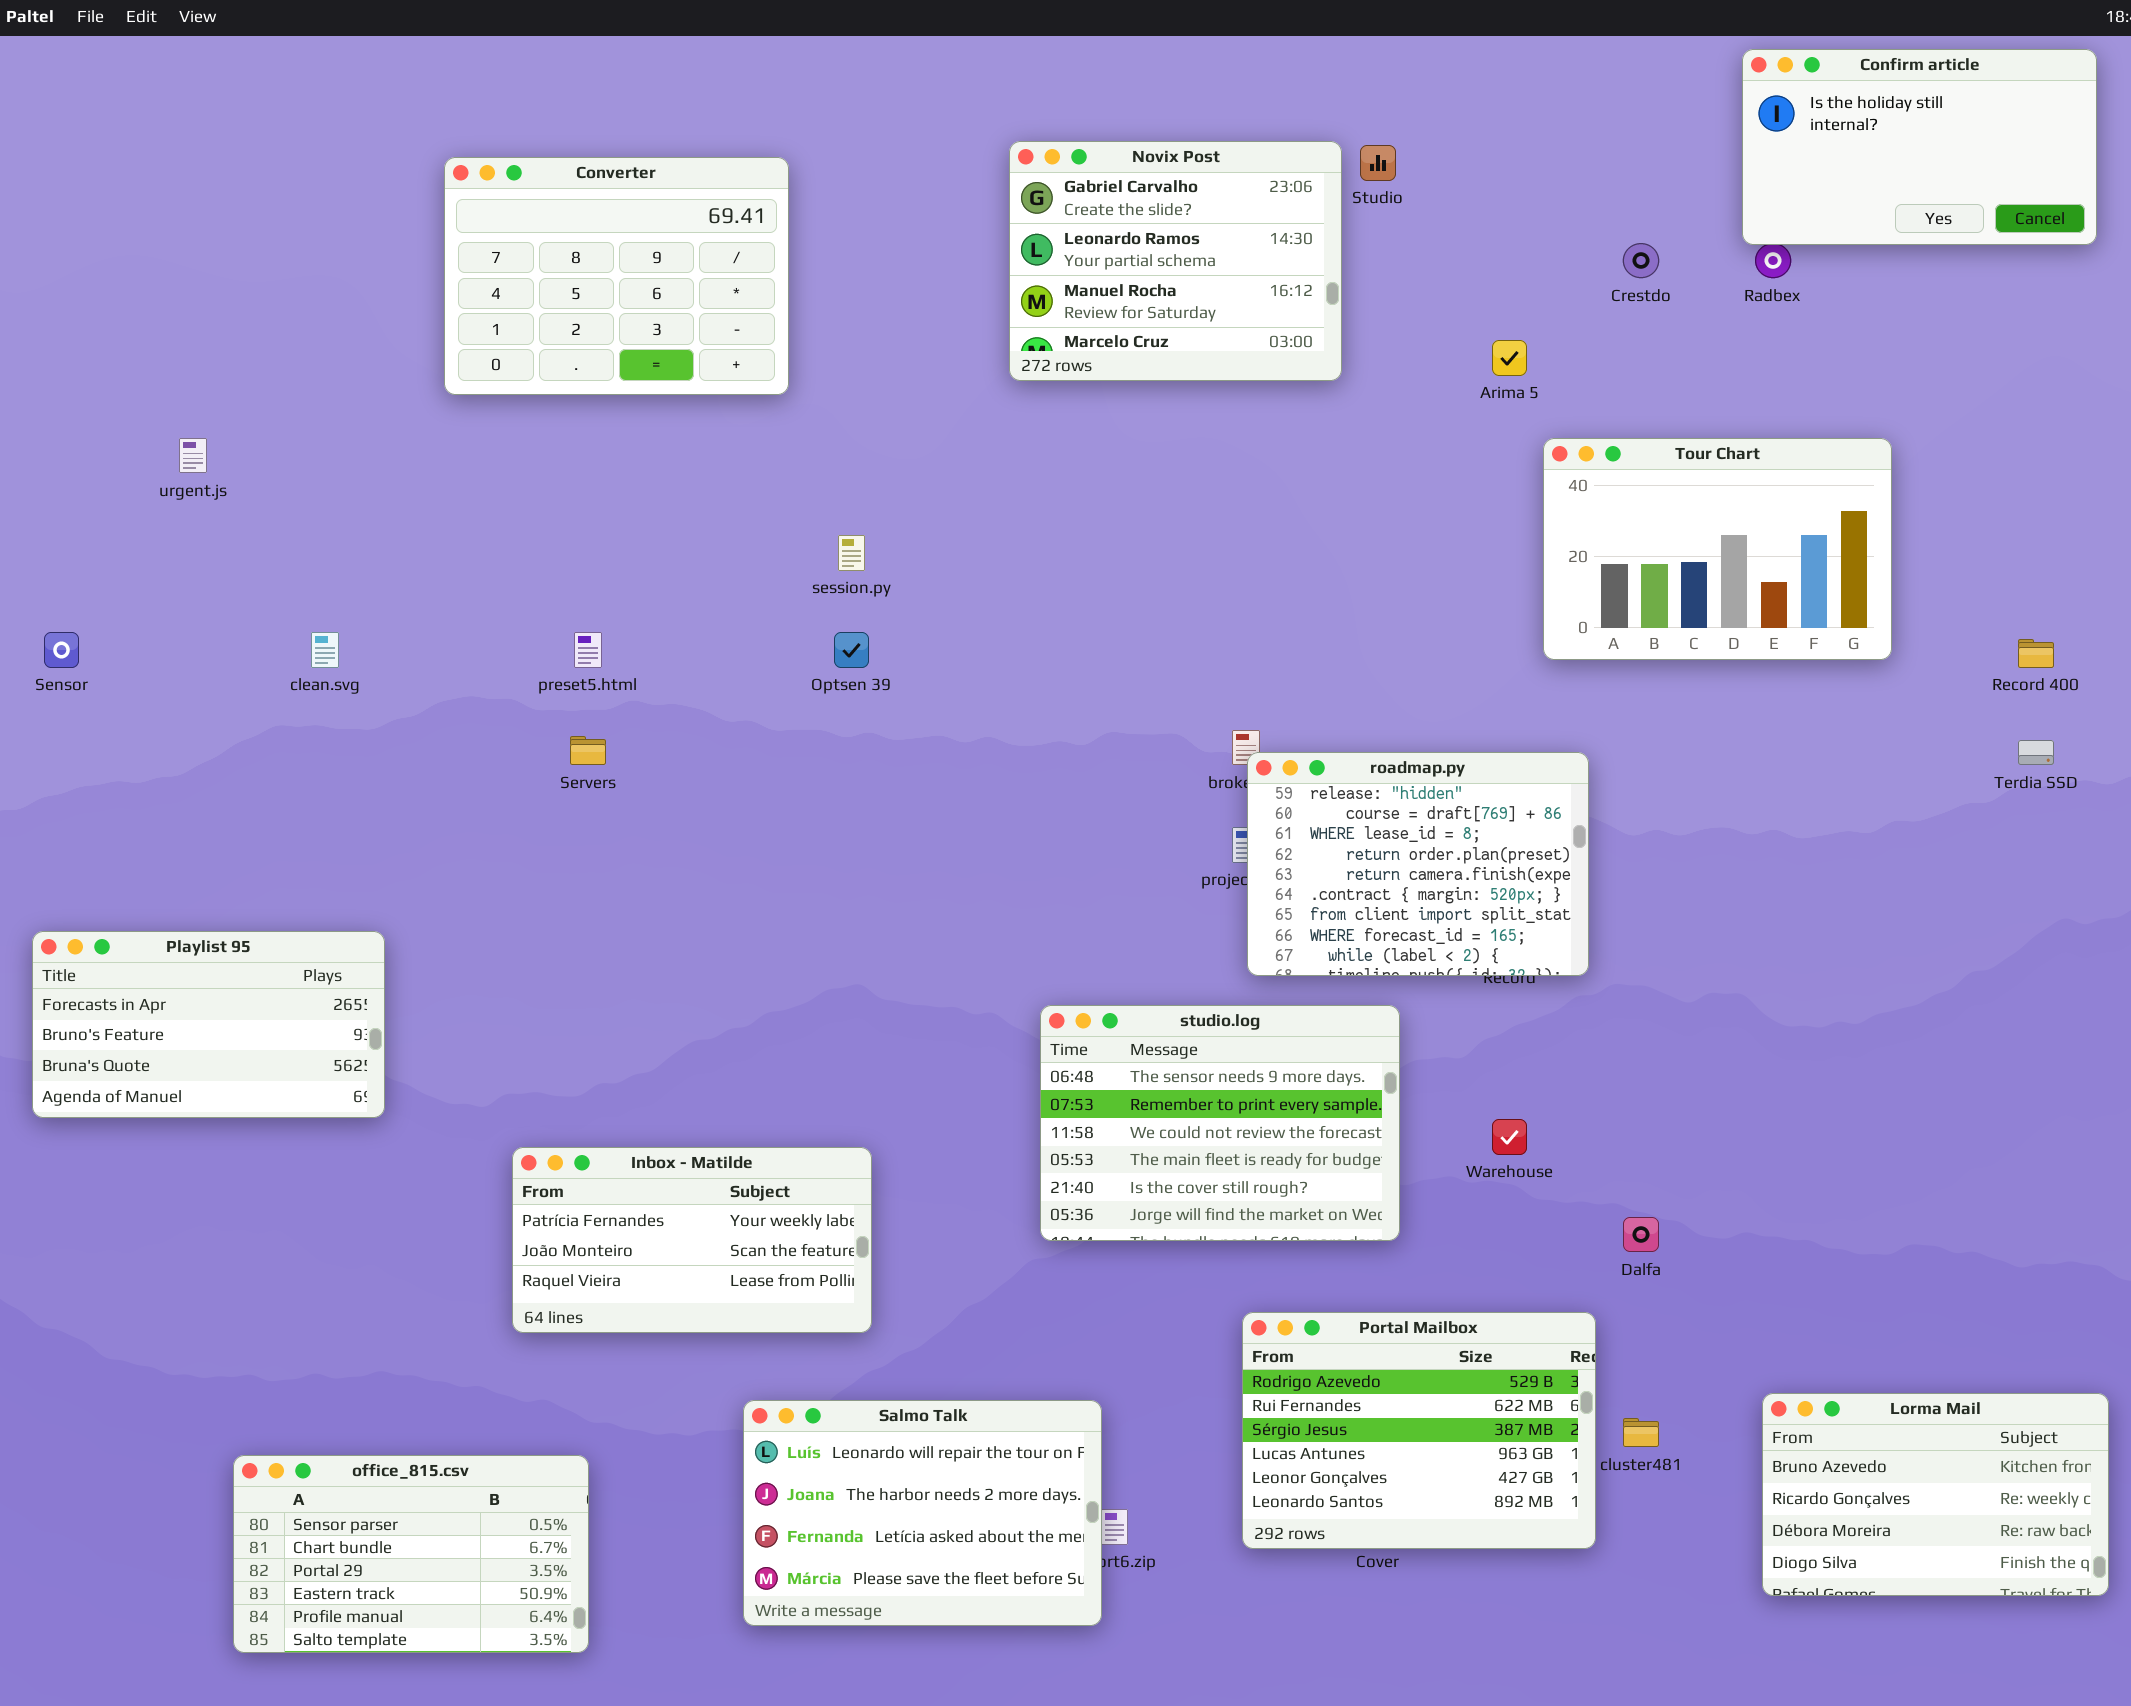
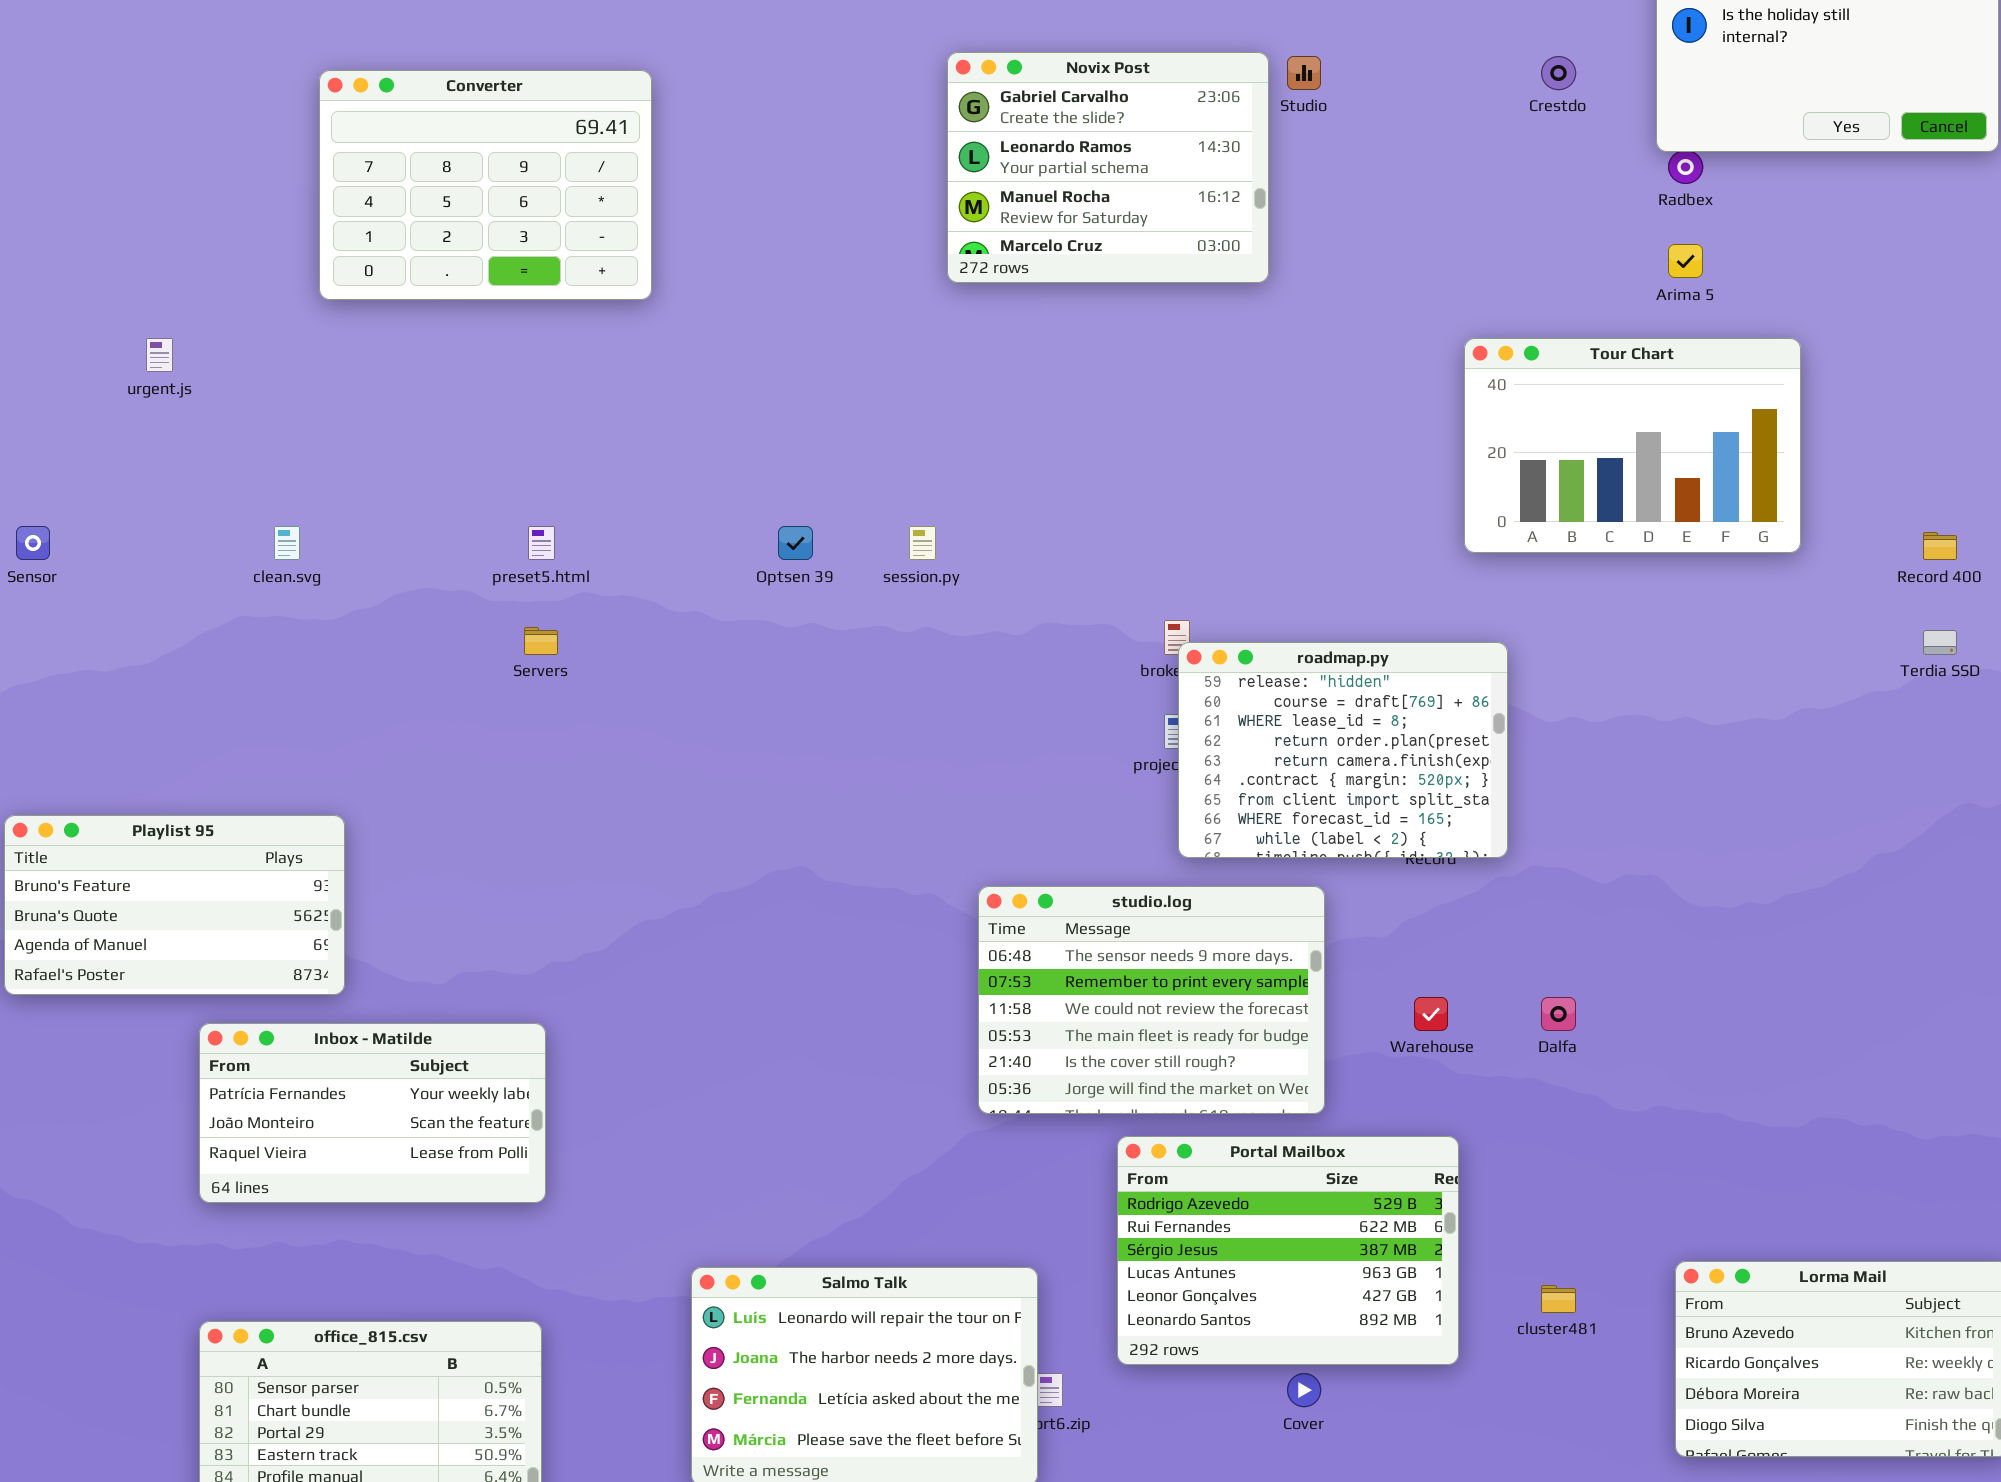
Converter: [444,157,789,395] -> [319,70,652,300], moved
Crestdo: [1623,243,1659,278] -> [1541,56,1576,90], moved
Arima 5: [1492,340,1527,376] -> [1668,244,1703,278], moved
session.py: [838,535,865,571] -> [909,526,936,560], moved
Playlist 95: [32,931,385,1118] -> [4,815,345,995], scrolled down 1 row
Inbox - Matilde: [512,1147,872,1333] -> [199,1023,546,1203], moved
Dalfa: [1623,1217,1659,1252] -> [1541,997,1576,1031], moved
Portal Mailbox: [1242,1312,1596,1549] -> [1117,1136,1459,1365], moved

